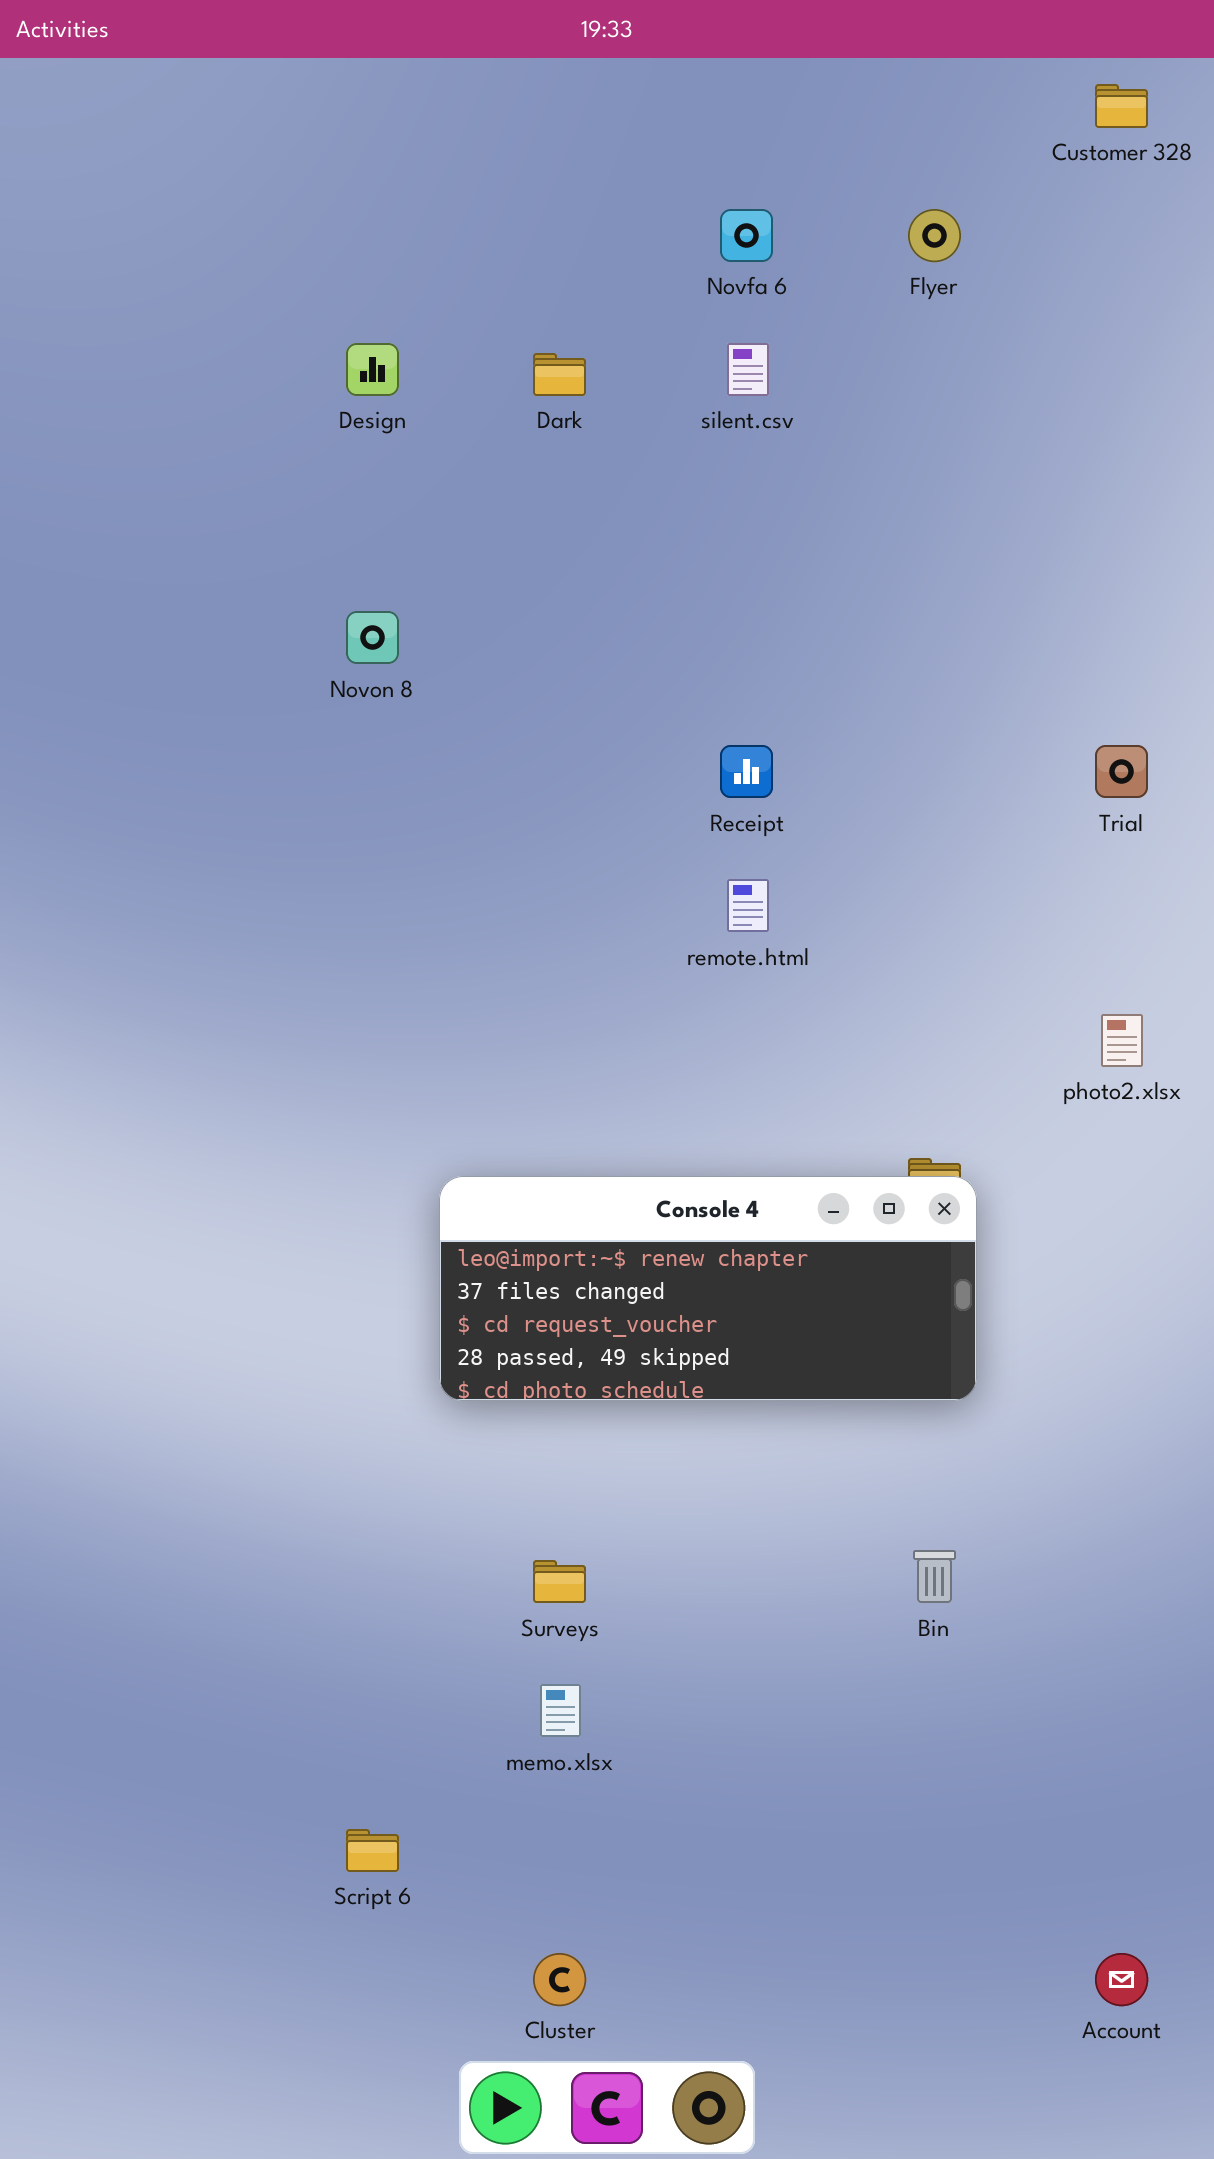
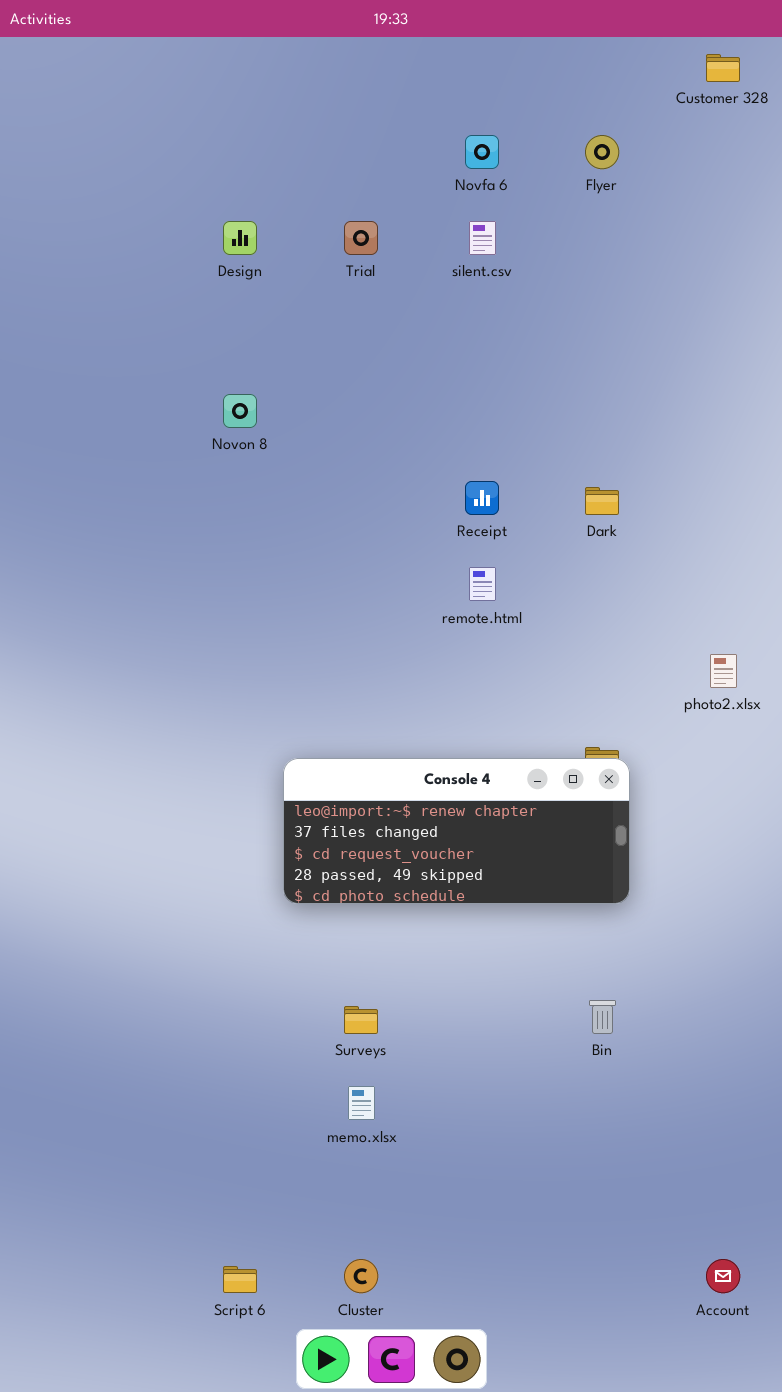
Dark: [533,353,586,396] -> [585,487,619,515], moved
Trial: [1095,745,1148,798] -> [344,221,378,255], moved
Script 6: [346,1829,399,1872] -> [223,1266,257,1293], moved

